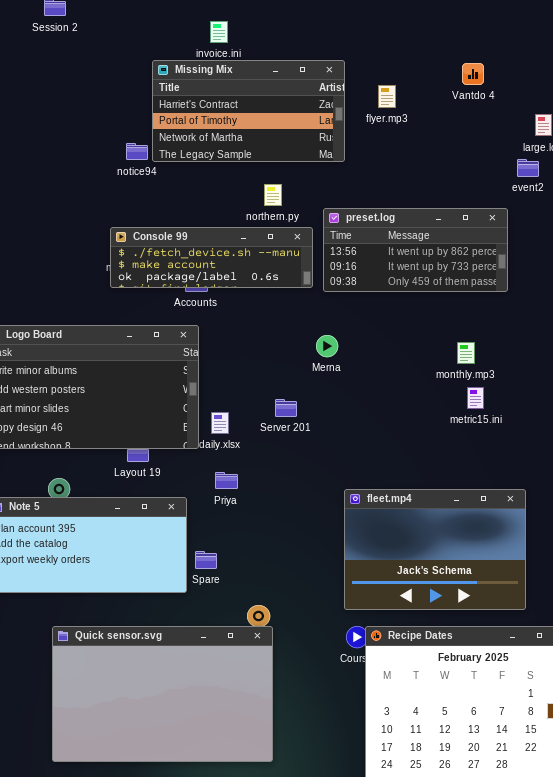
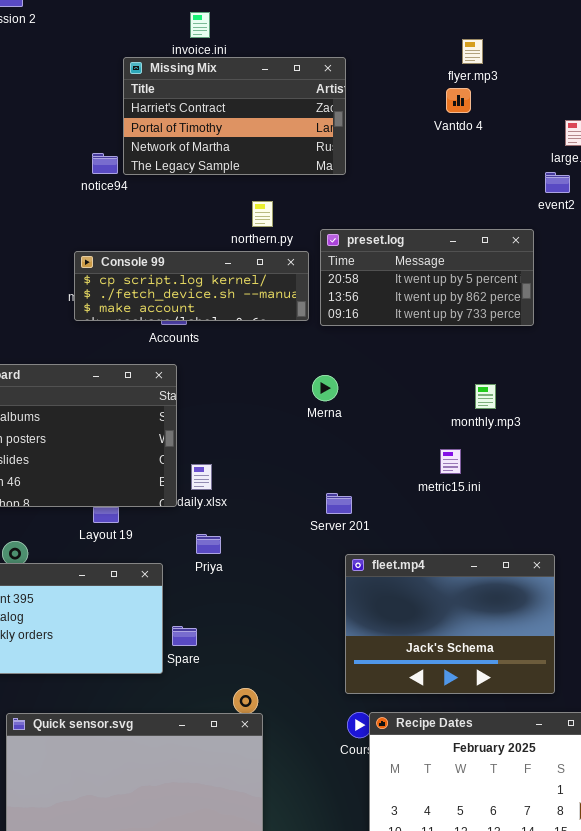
Vantdo 4: [462,63,484,85] -> [446,88,471,113], moved
flyer.mp3: [378,85,396,108] -> [462,39,483,64], moved
preset.log: [323,208,508,292] -> [320,229,534,326], scrolled up 1 row
Console 99: [110,227,313,288] -> [74,251,309,321], scrolled up 1 row
metric15.ini: [467,387,484,409] -> [440,449,461,474], moved
Server 201: [275,399,297,417] -> [326,493,352,514], moved

